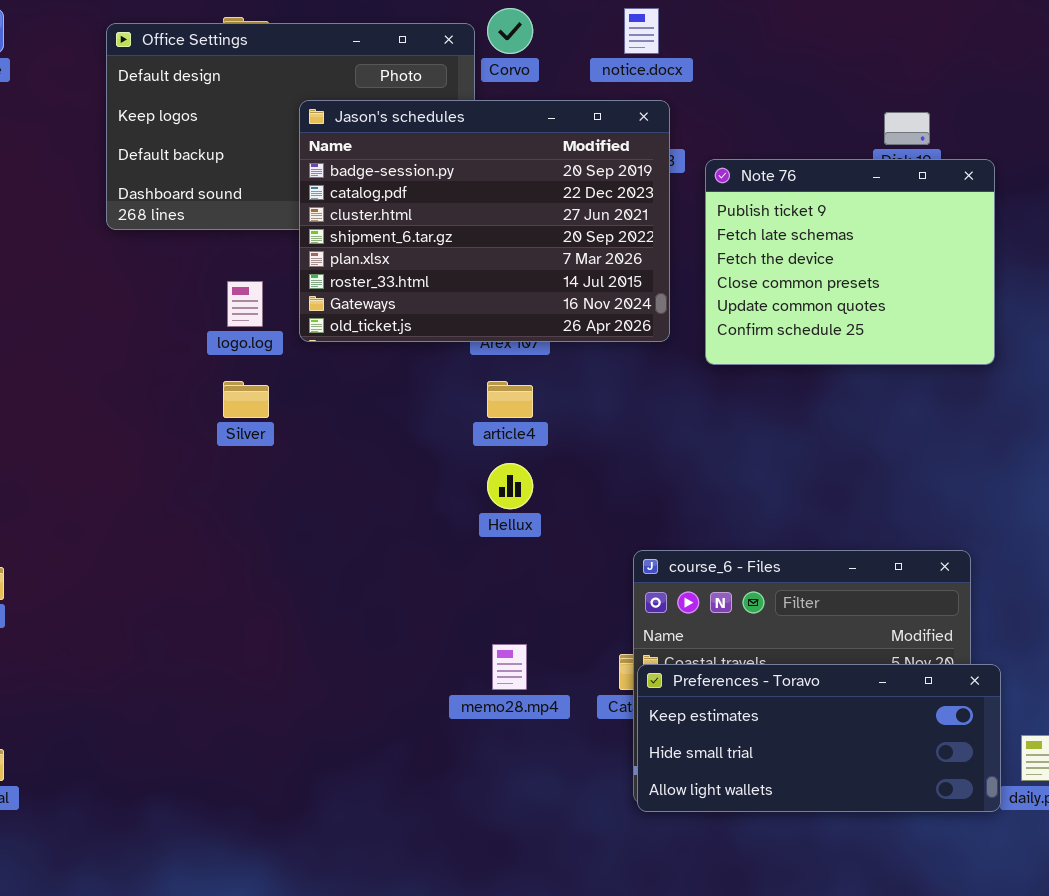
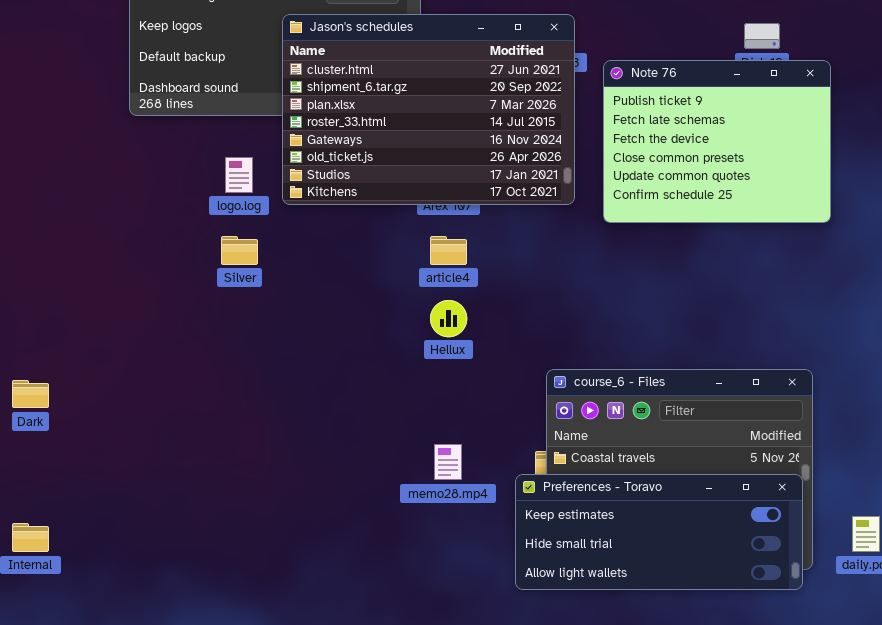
Jason's schedules: [299,100,670,342] -> [282,14,575,205], scrolled down 2 rows
Preferences - Toravo: [637,664,1001,812] -> [515,474,803,590], moved

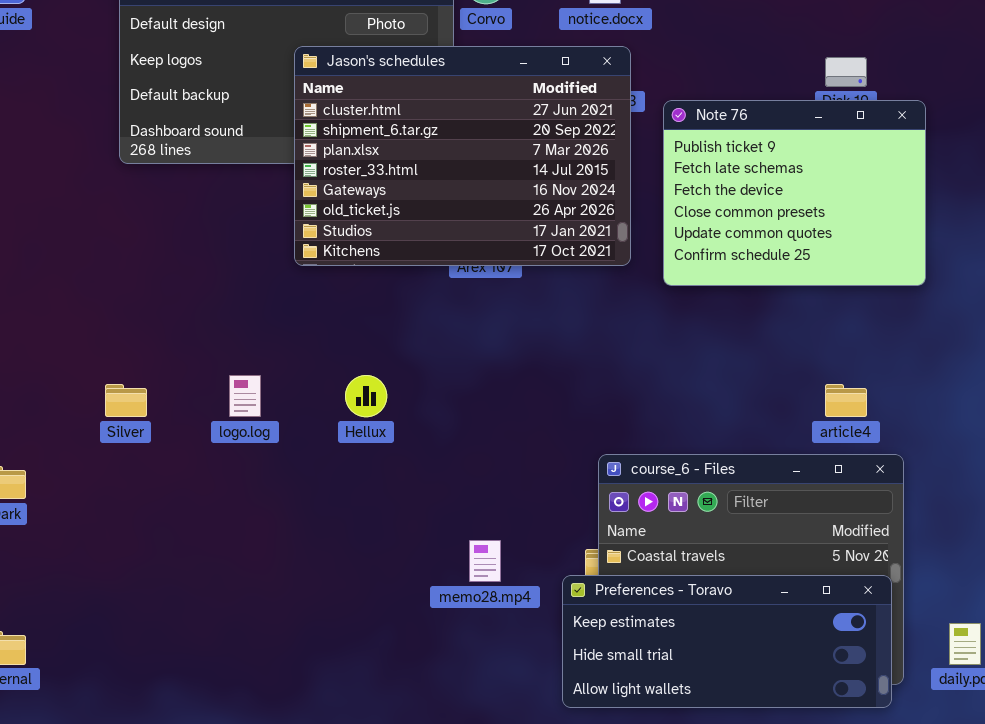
logo.log: [225,157,253,193] -> [229,375,261,417], moved
Silver: [221,236,258,265] -> [105,384,147,417], moved
article4: [430,236,467,265] -> [825,384,867,417], moved
Hellux: [430,300,467,337] -> [345,375,387,417], moved

